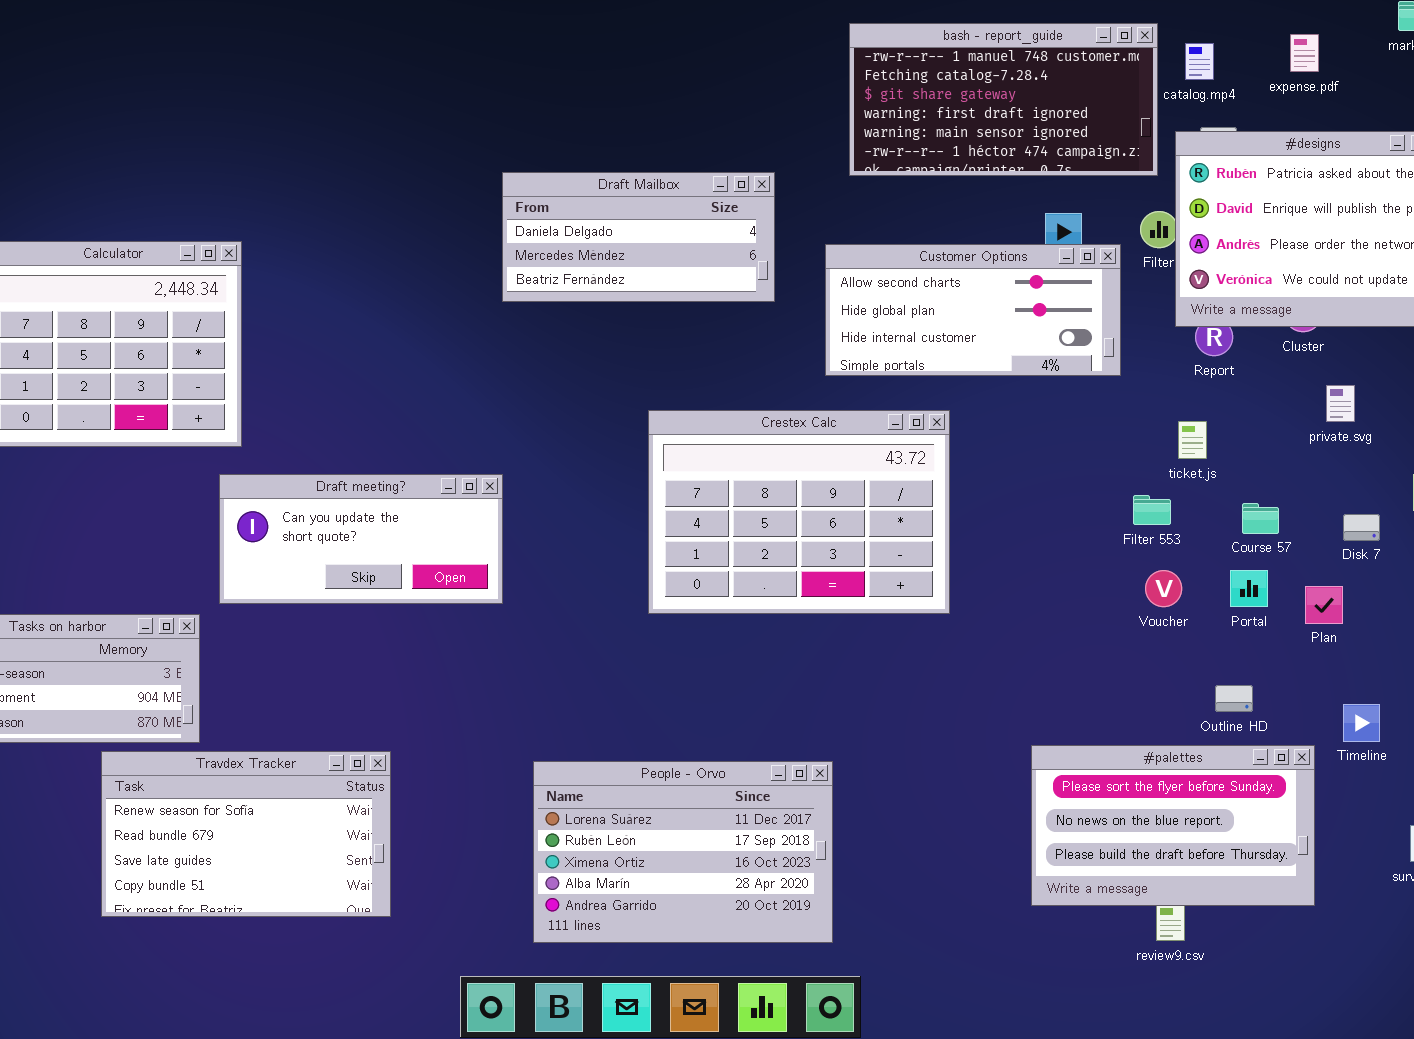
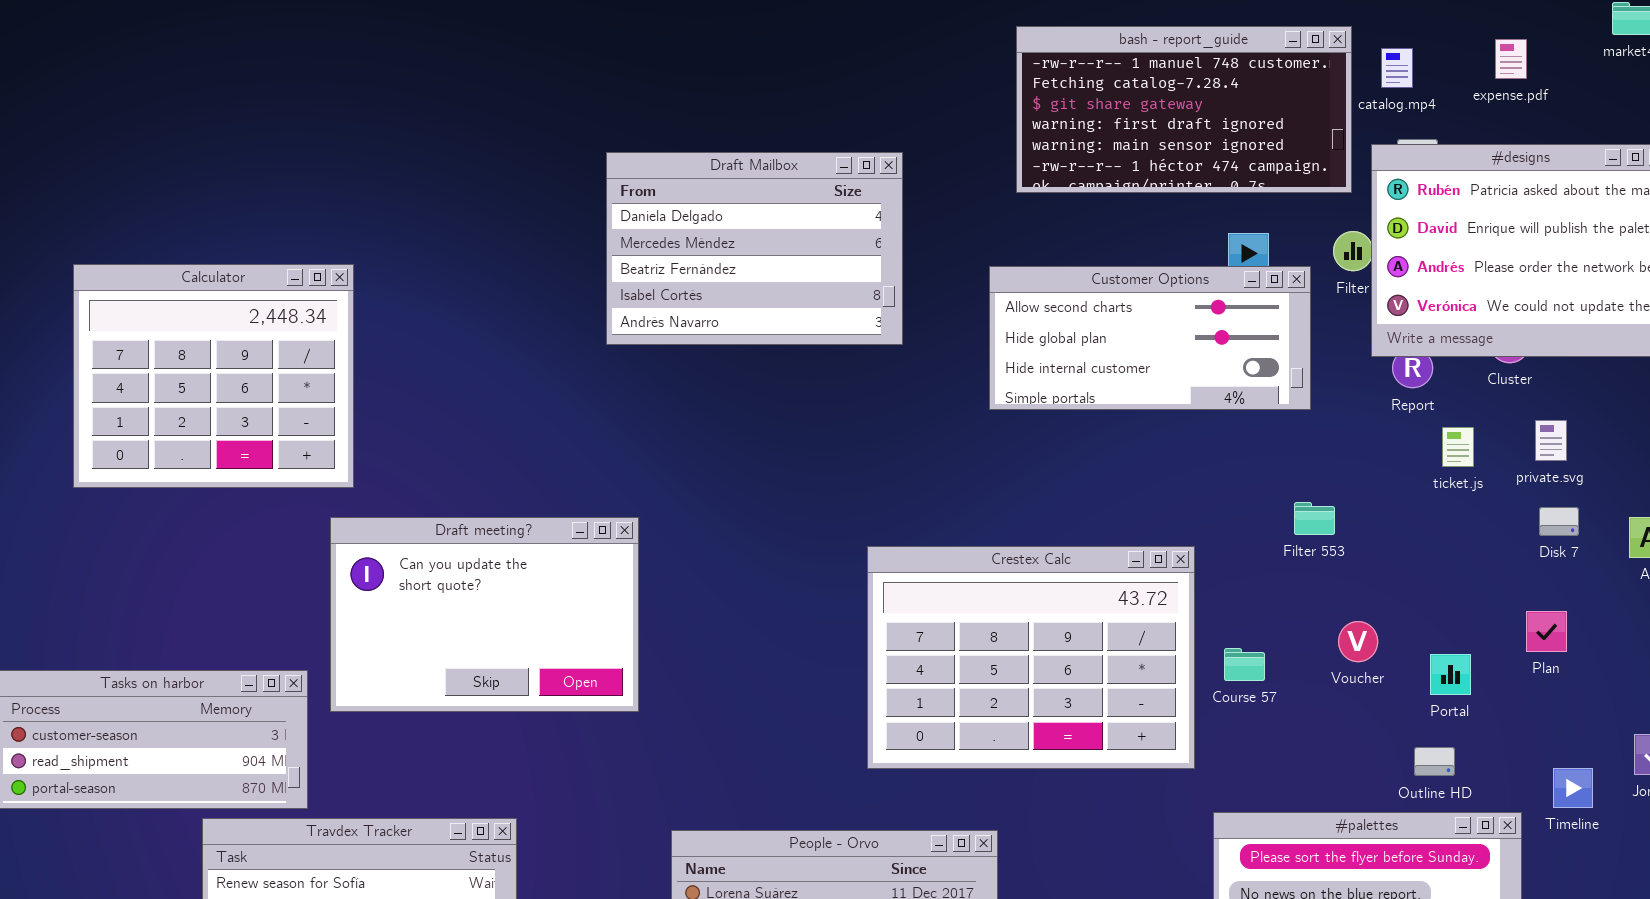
Draft Mailbox: [502,172,775,302] -> [606,152,903,345], moved, resized
Crestex Calc: [648,410,950,614] -> [867,546,1195,769], moved
ticket.js: [1178,421,1207,459] -> [1442,427,1474,467], moved
Draft meeting?: [219,474,503,604] -> [330,517,639,712], resized
Filter 553: [1133,495,1171,525] -> [1294,502,1335,535], moved
Course 57: [1242,503,1279,534] -> [1224,648,1265,681], moved
Disk 7: [1343,514,1380,541] -> [1539,507,1579,536], moved
Portal: [1230,570,1268,607] -> [1430,654,1471,695], moved
Plan: [1305,586,1343,624] -> [1526,611,1567,652], moved

